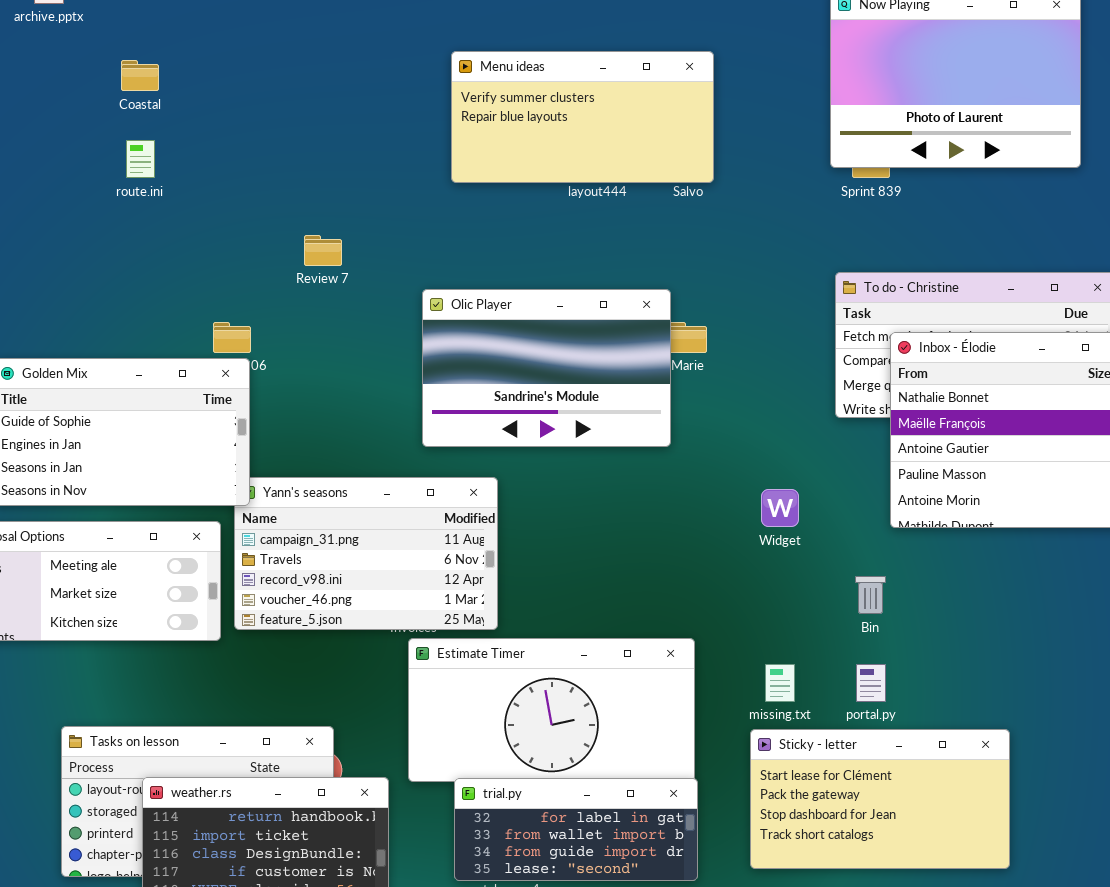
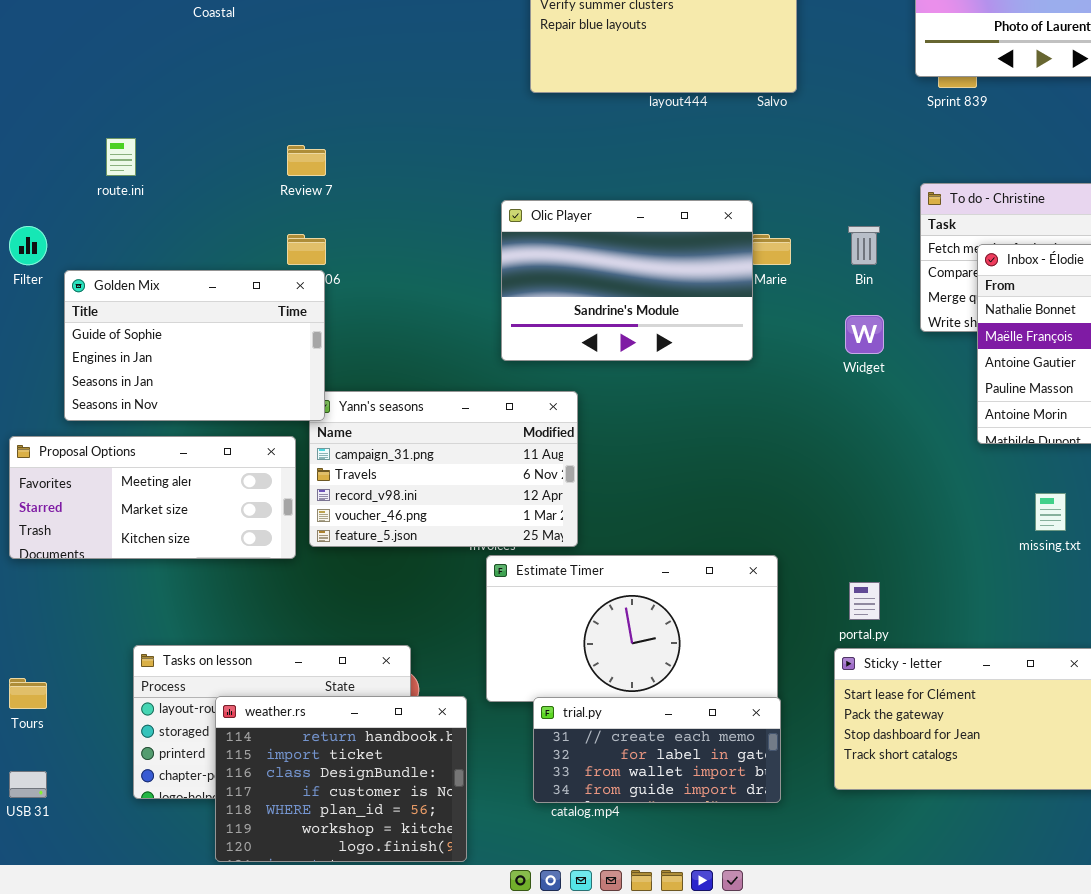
route.ini: [126,140,155,178] -> [106,138,136,176], moved
Review 7: [304,235,342,266] -> [287,145,326,176], moved
Widget: [761,489,799,527] -> [845,315,884,354], moved
Bin: [855,576,886,614] -> [848,226,880,265], moved
missing.txt: [765,664,795,702] -> [1035,493,1066,531], moved
portal.py: [856,664,886,702] -> [849,582,880,620], moved
trial.py: [454,778,698,881] -> [533,697,781,803], scrolled up 1 row

